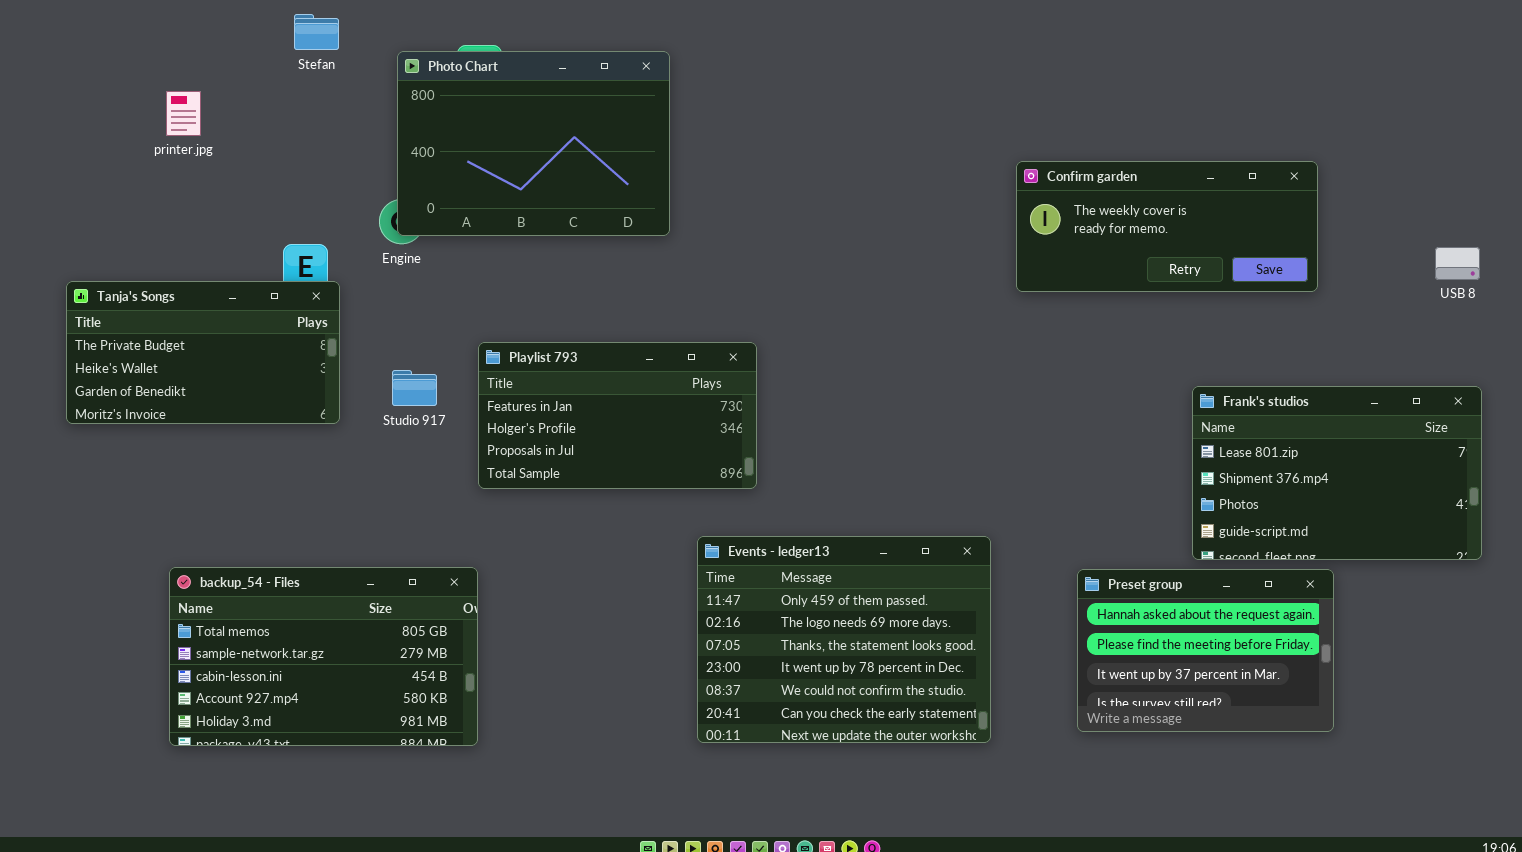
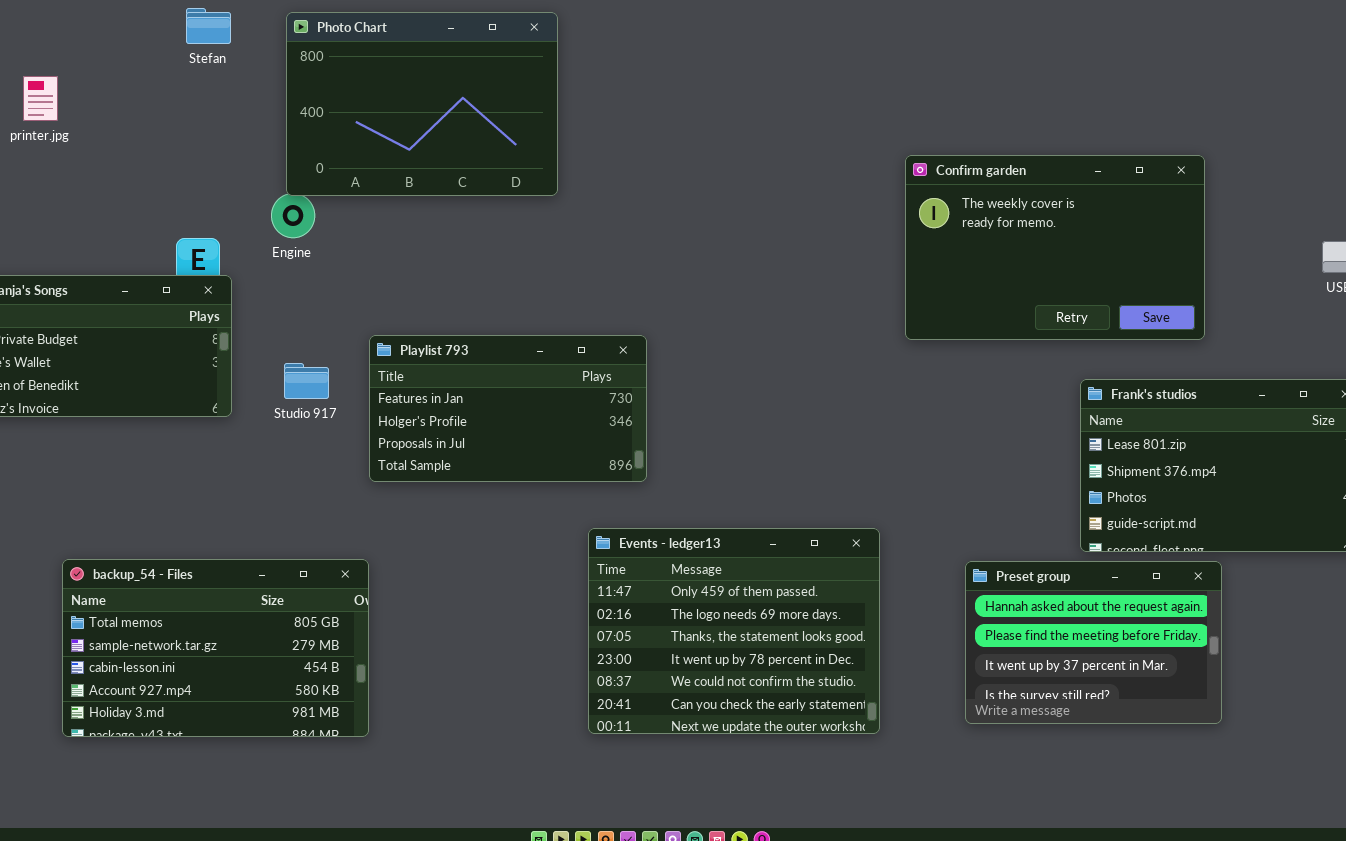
Photo Chart: [397,51,670,236] -> [286,12,558,196], moved
printer.jpg: [166,91,201,136] -> [23,76,58,121], moved
Confirm garden: [1016,161,1318,292] -> [905,155,1205,340], resized

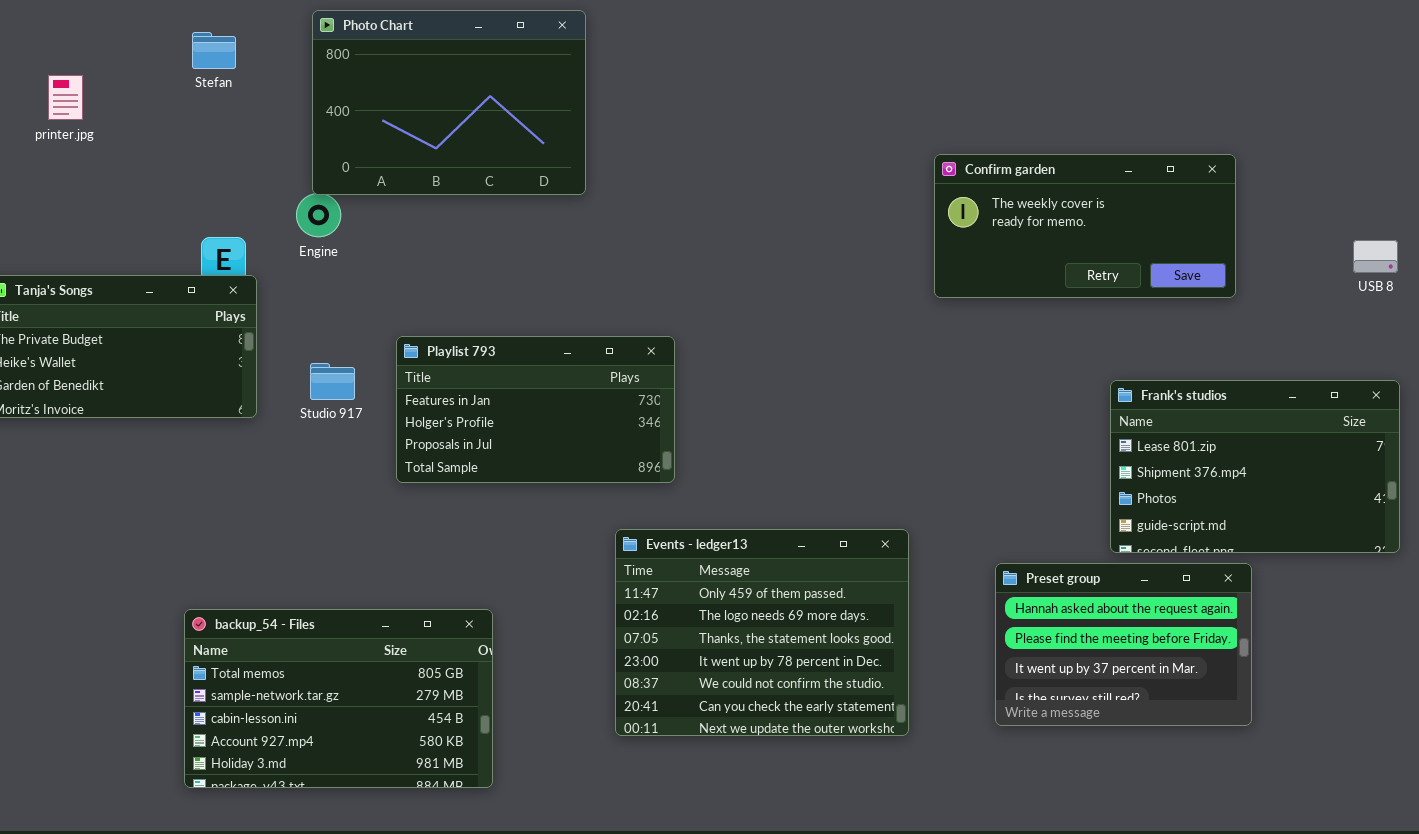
Stefan: [186,8,231,44] -> [192,32,236,69], moved
Confirm garden: [905,155,1205,340] -> [934,154,1236,298], resized
backup_54 - Files: [62,559,369,737] -> [184,609,493,788], moved

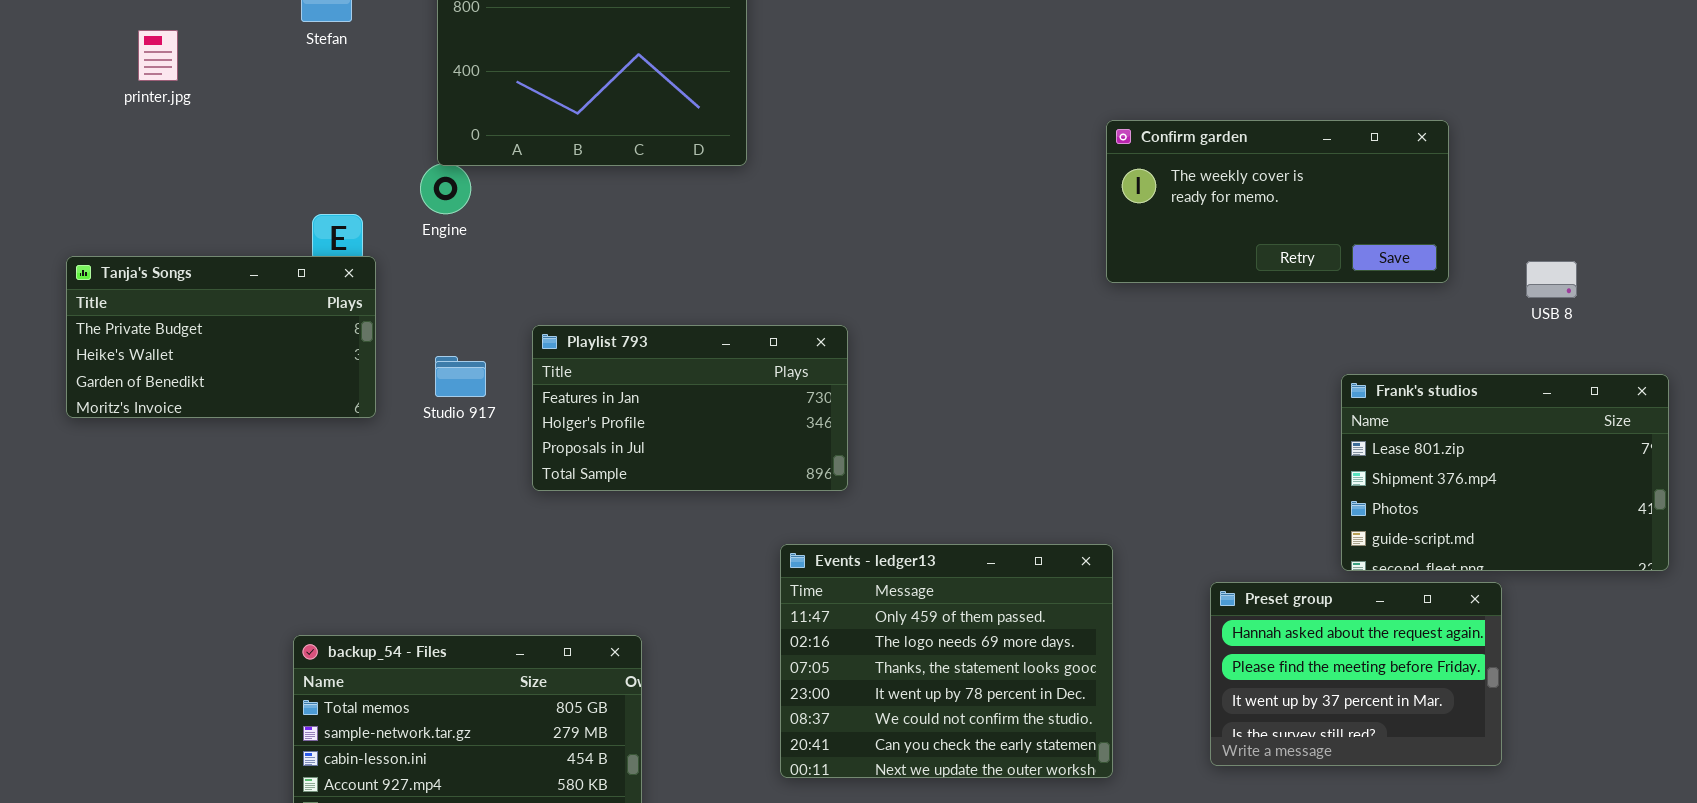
Confirm garden: [934,154,1236,298] -> [1106,120,1449,283], moved
USB 8: [1353,240,1398,273] -> [1526,261,1577,298], moved

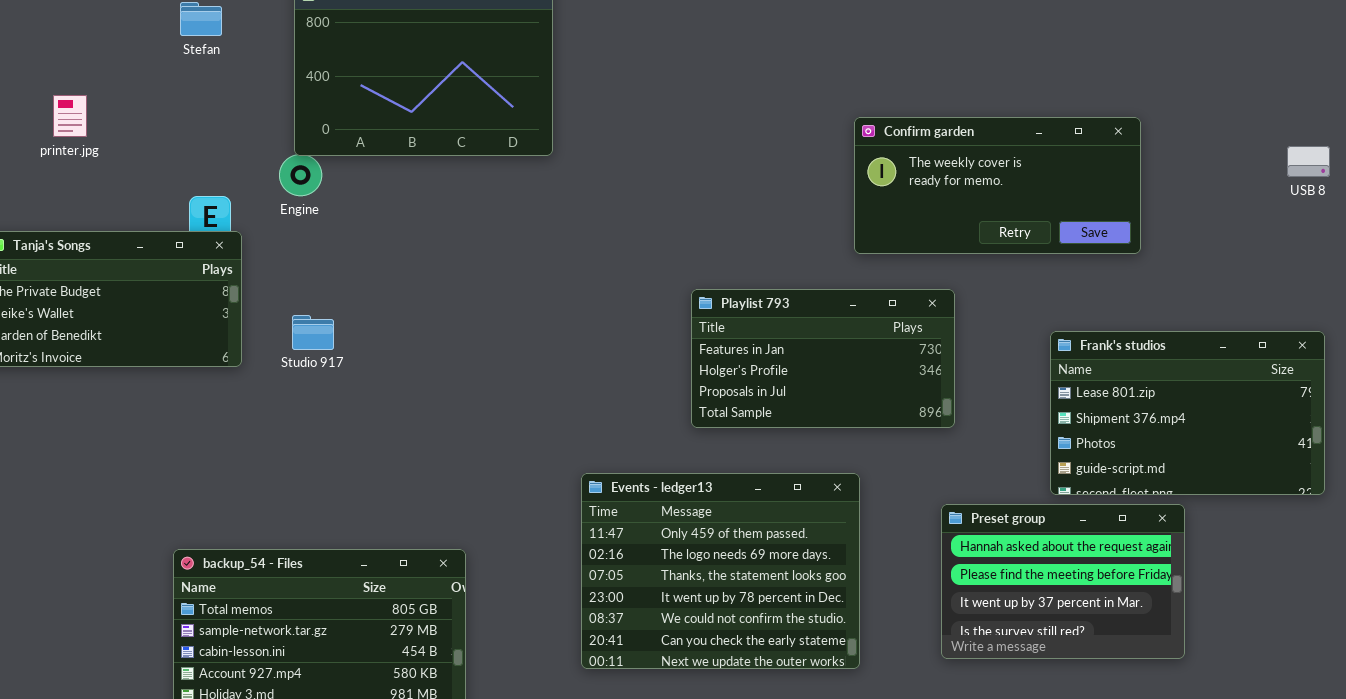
printer.jpg: [138,30,178,81] -> [53,95,87,137], moved
USB 8: [1526,261,1577,298] -> [1287,146,1330,177], moved
Playlist 793: [532,325,848,491] -> [691,289,955,428], moved

